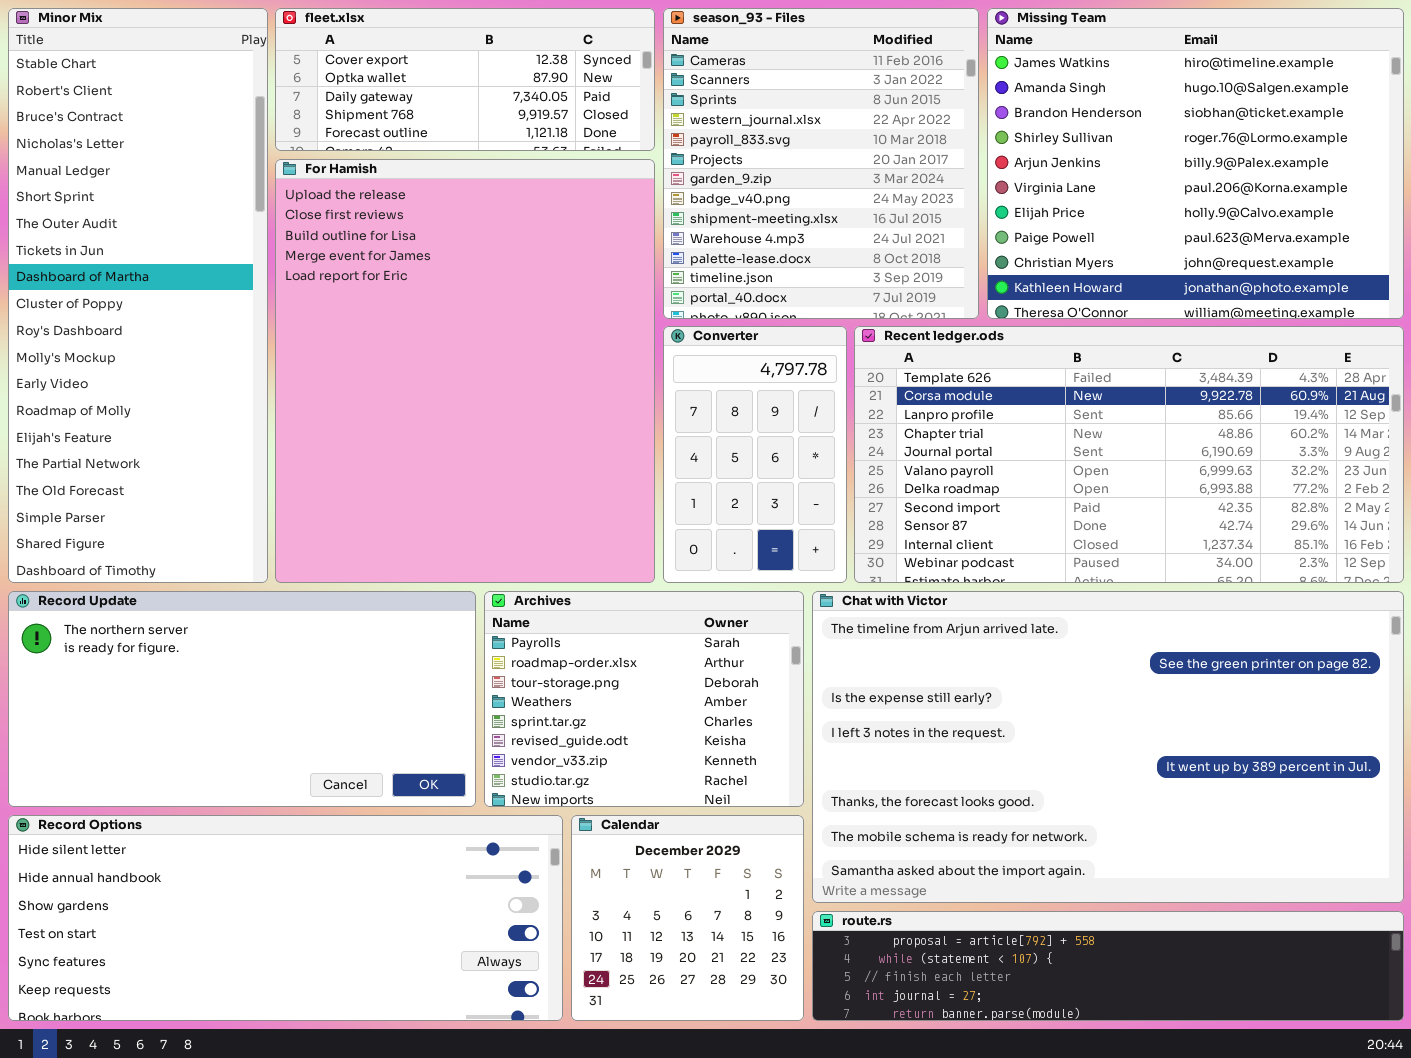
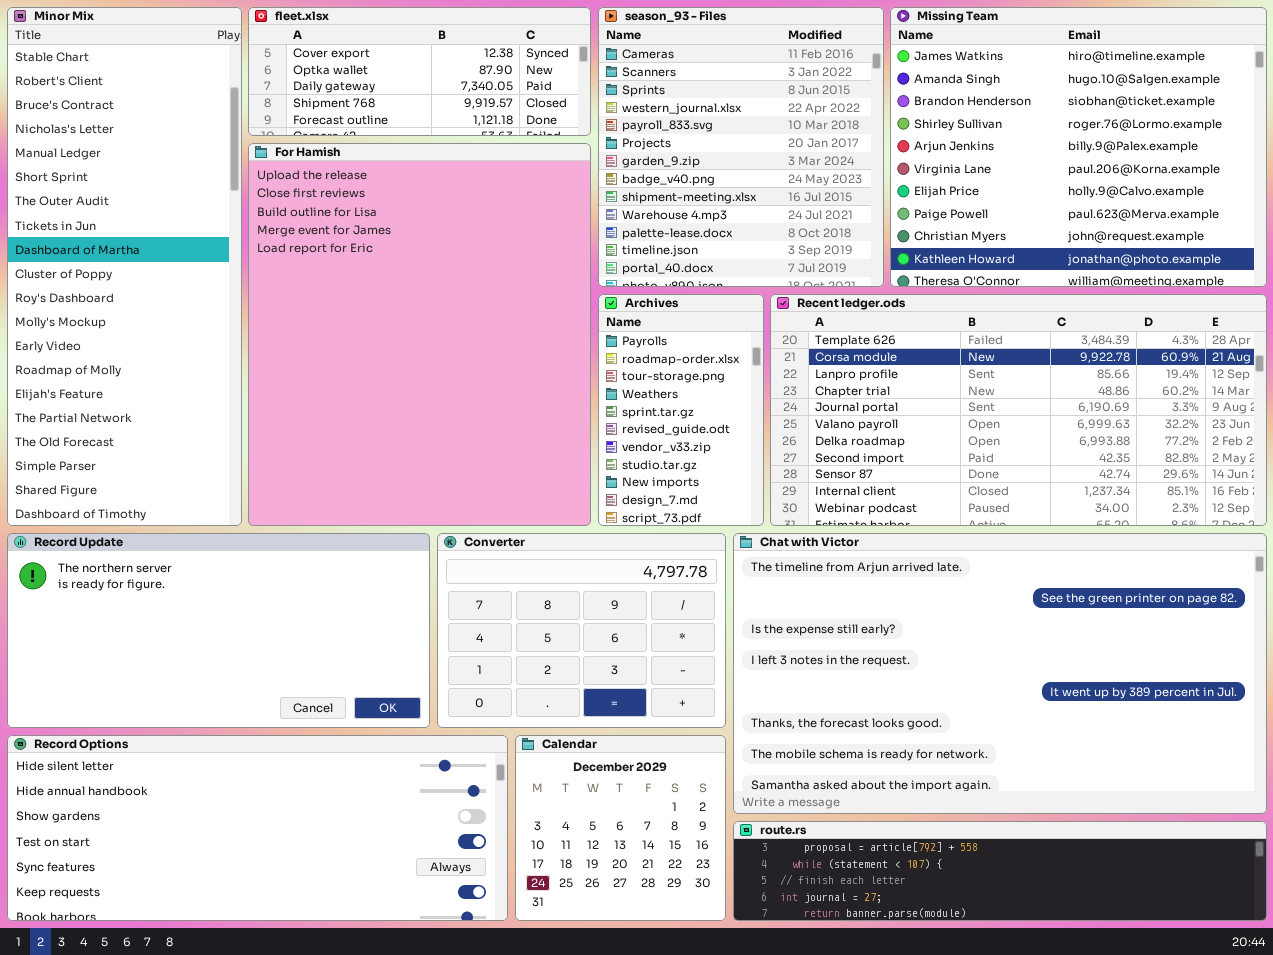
Converter: [663,326,847,583] -> [437,533,726,728], moved, resized
Archives: [484,591,804,807] -> [598,294,764,526], moved, resized

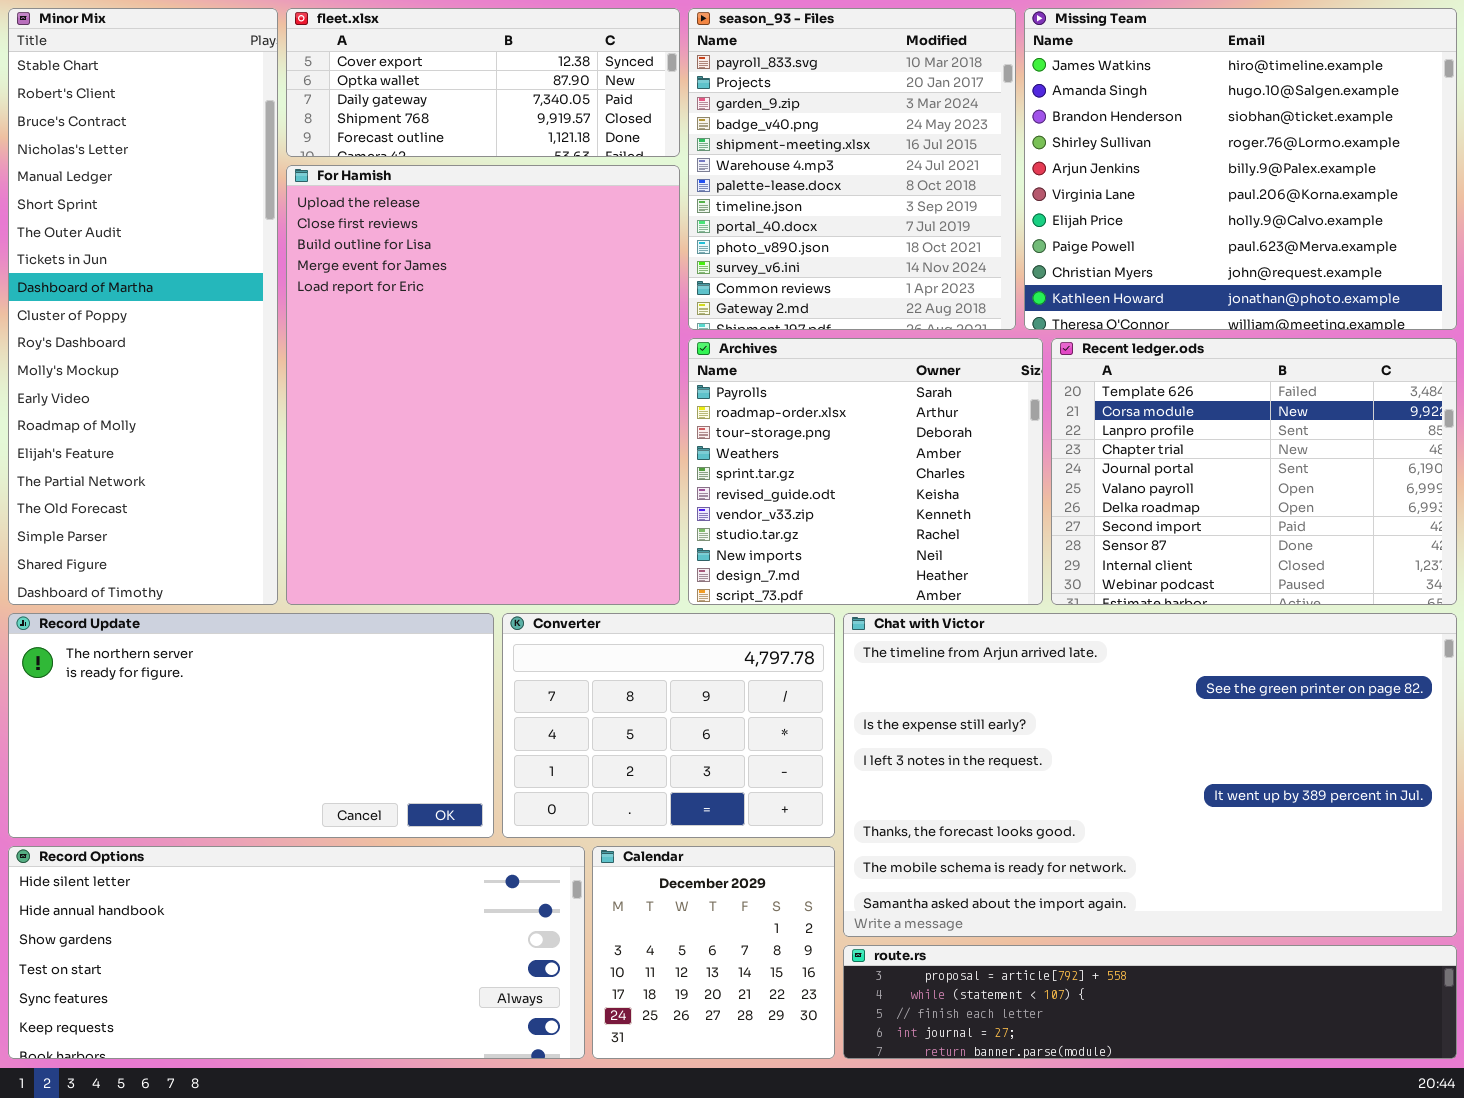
season_93 - Files: [598,7,884,287] -> [688,8,1016,330], scrolled down 4 rows
Archives: [598,294,764,526] -> [688,338,1043,605], resized
Recent ledger.ods: [770,294,1267,526] -> [1051,338,1457,605], resized

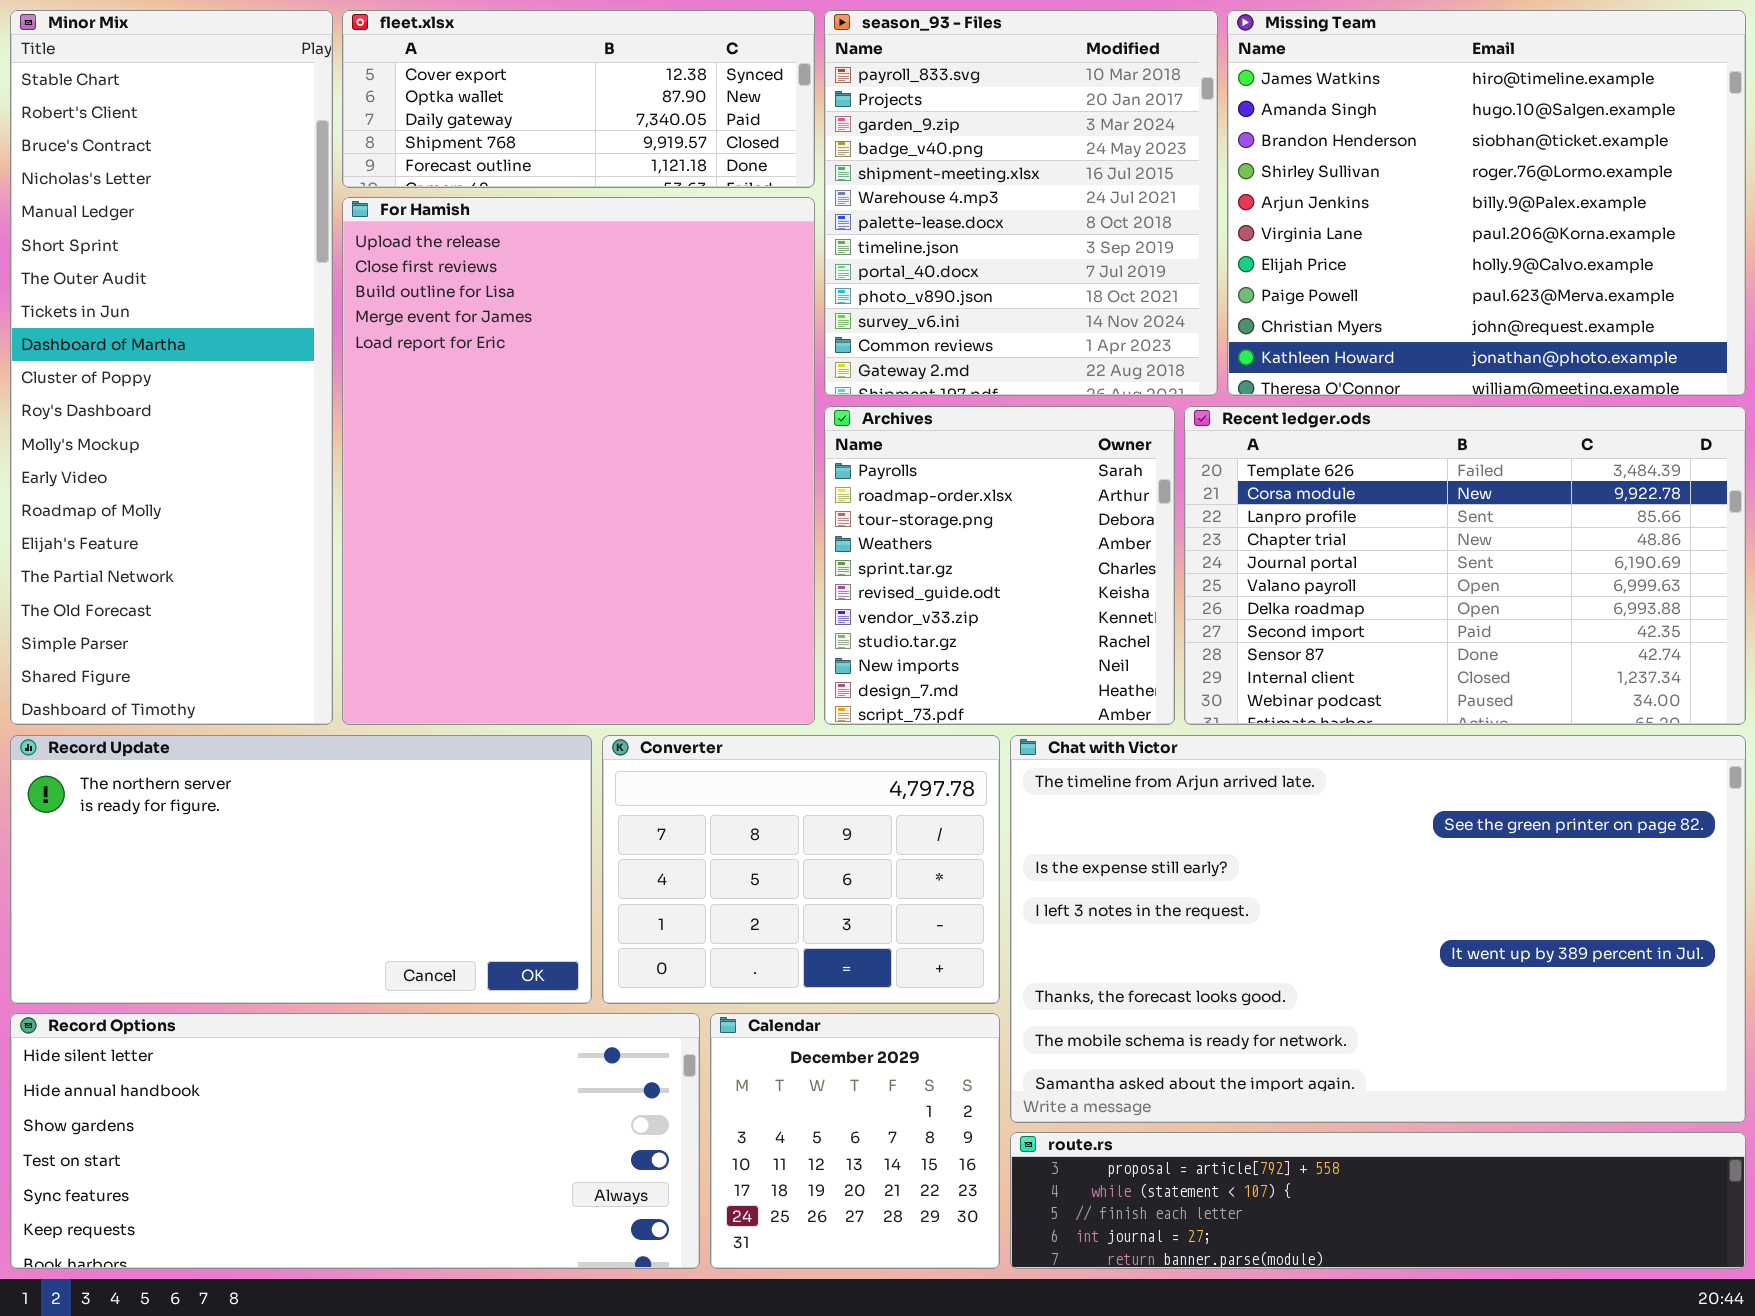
Archives: [688,338,1043,605] -> [824,406,1175,725], resized
Recent ledger.ods: [1051,338,1457,605] -> [1184,406,1746,725], resized

